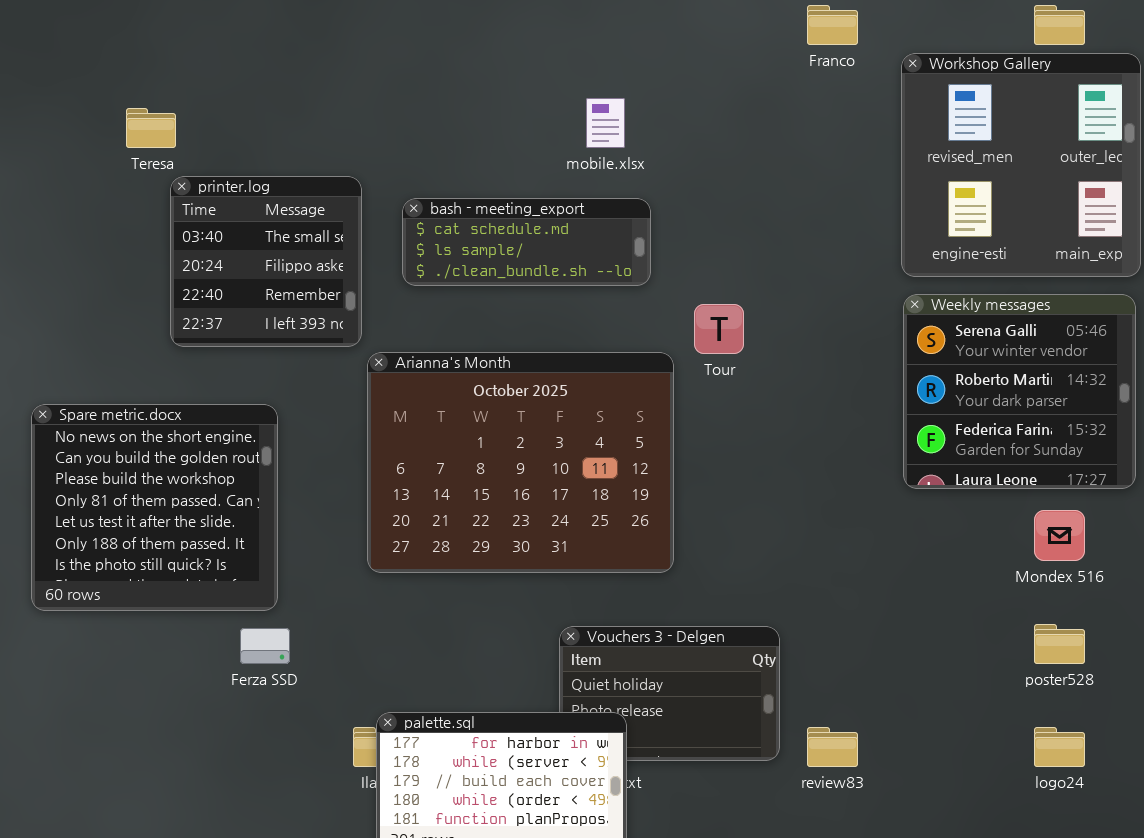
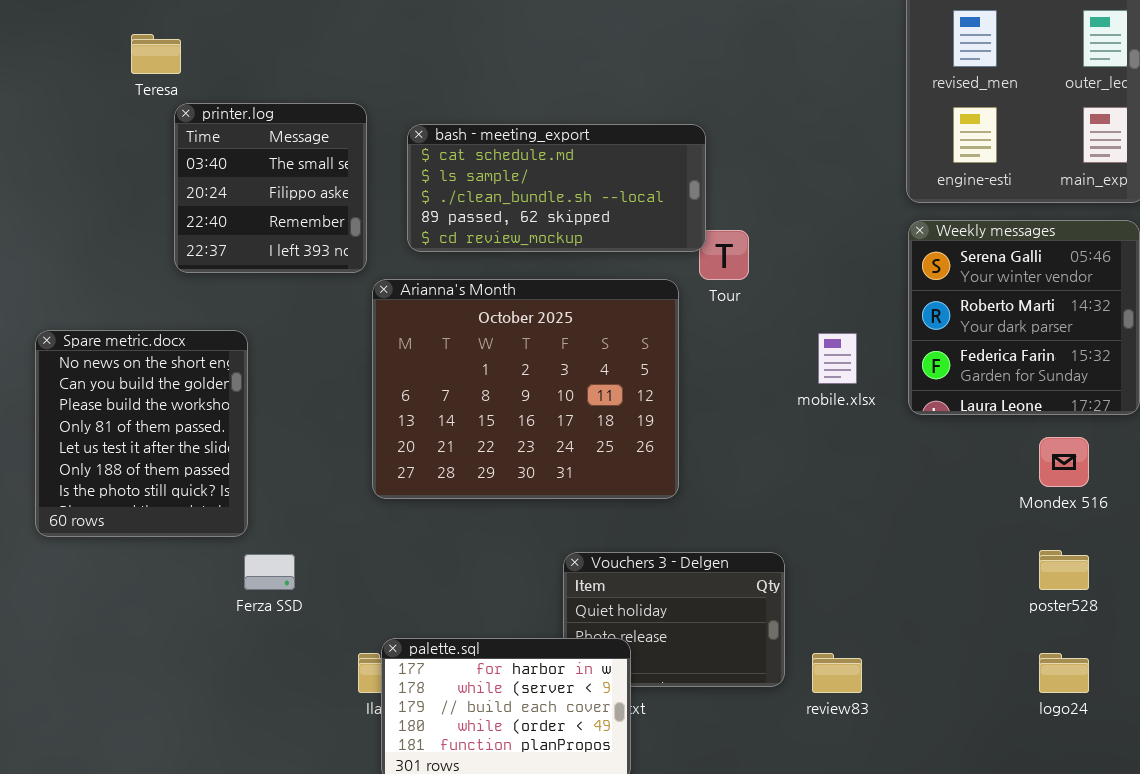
mobile.xlsx: [586,98,625,148] -> [818,333,857,384], moved
bash - meeting_export: [402,198,651,286] -> [407,124,706,252], resized
Spare metric.docx: [31,404,278,611] -> [35,330,248,537], resized

